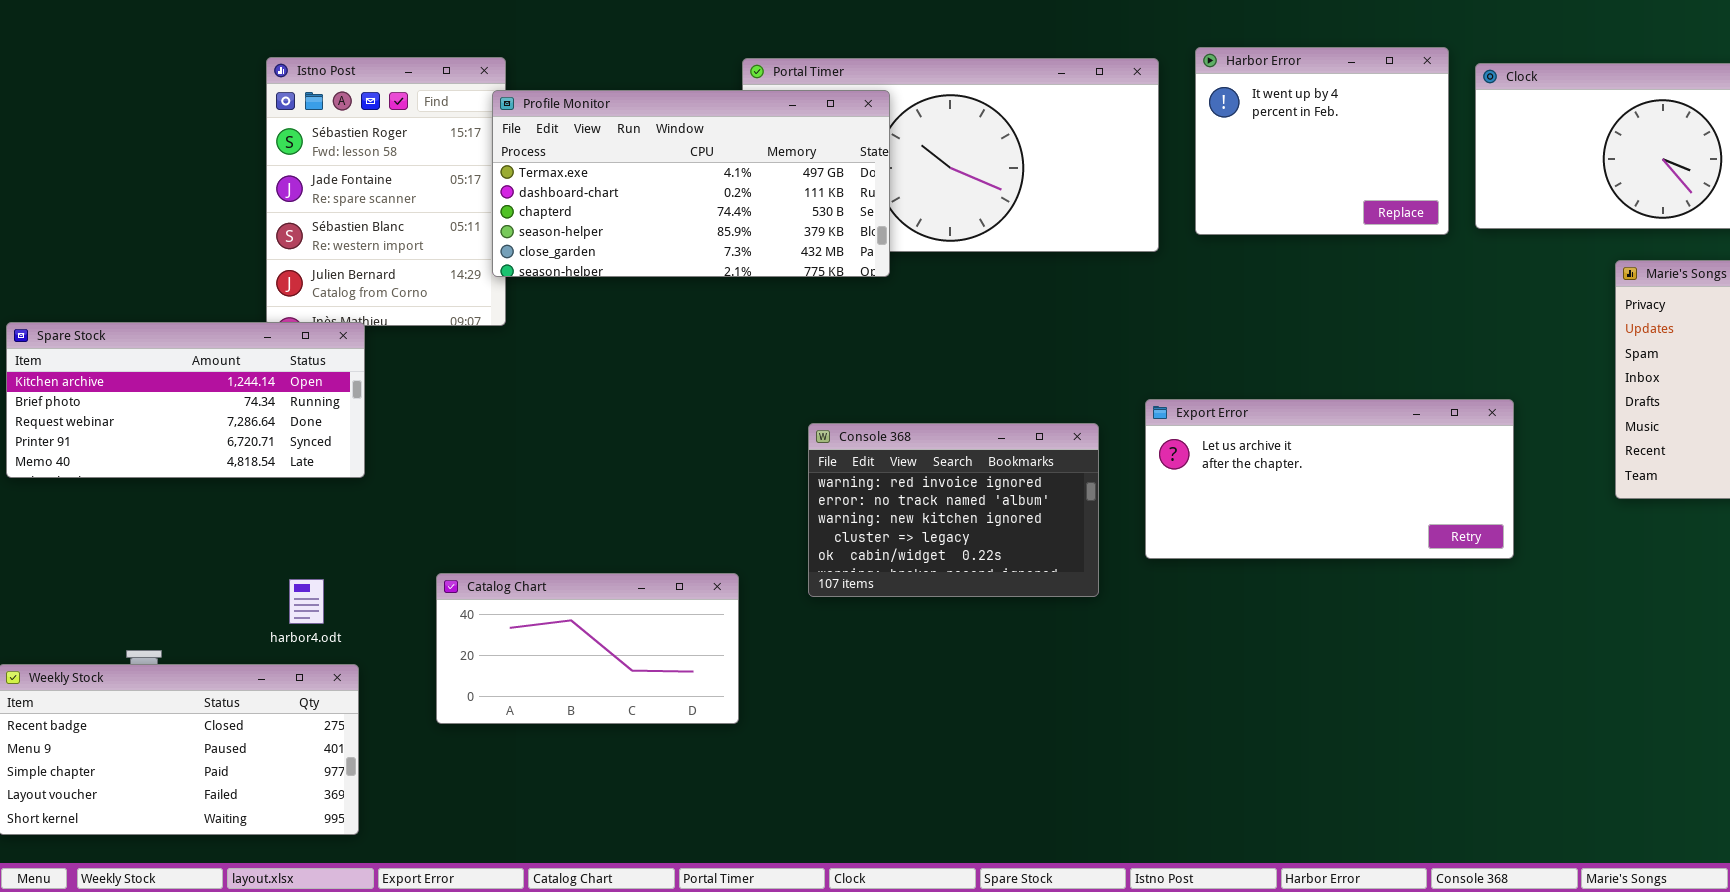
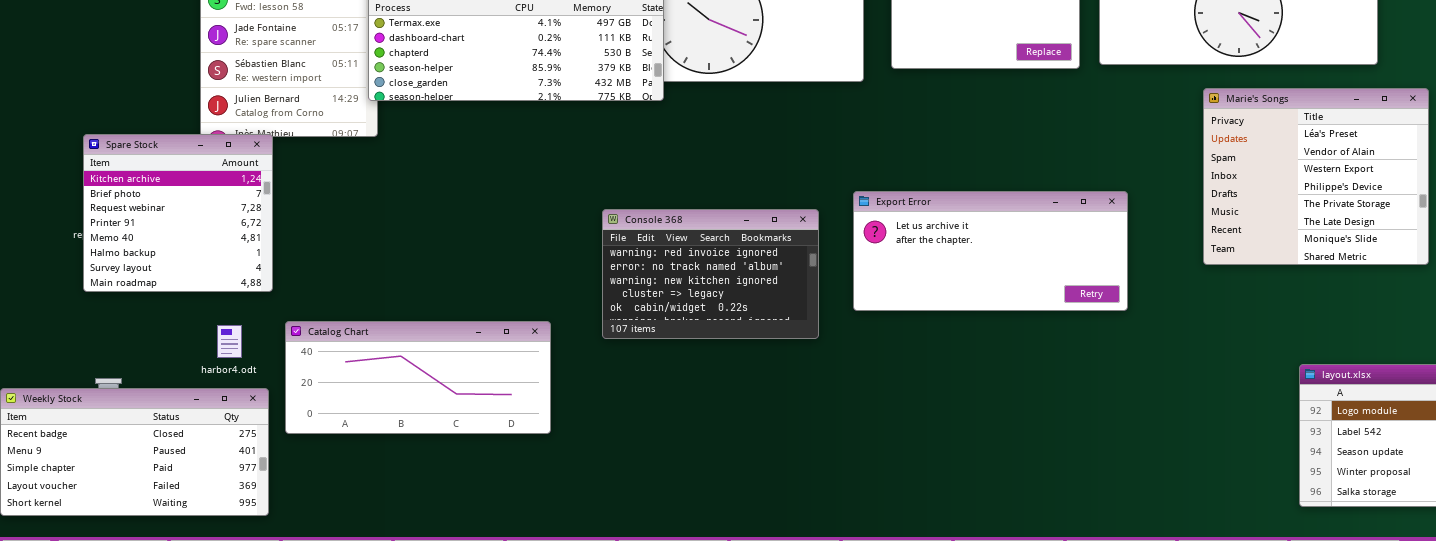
Spare Stock: [6,322,365,478] -> [83,134,273,292], resized
Catalog Chart: [436,573,739,724] -> [285,321,551,434], resized

